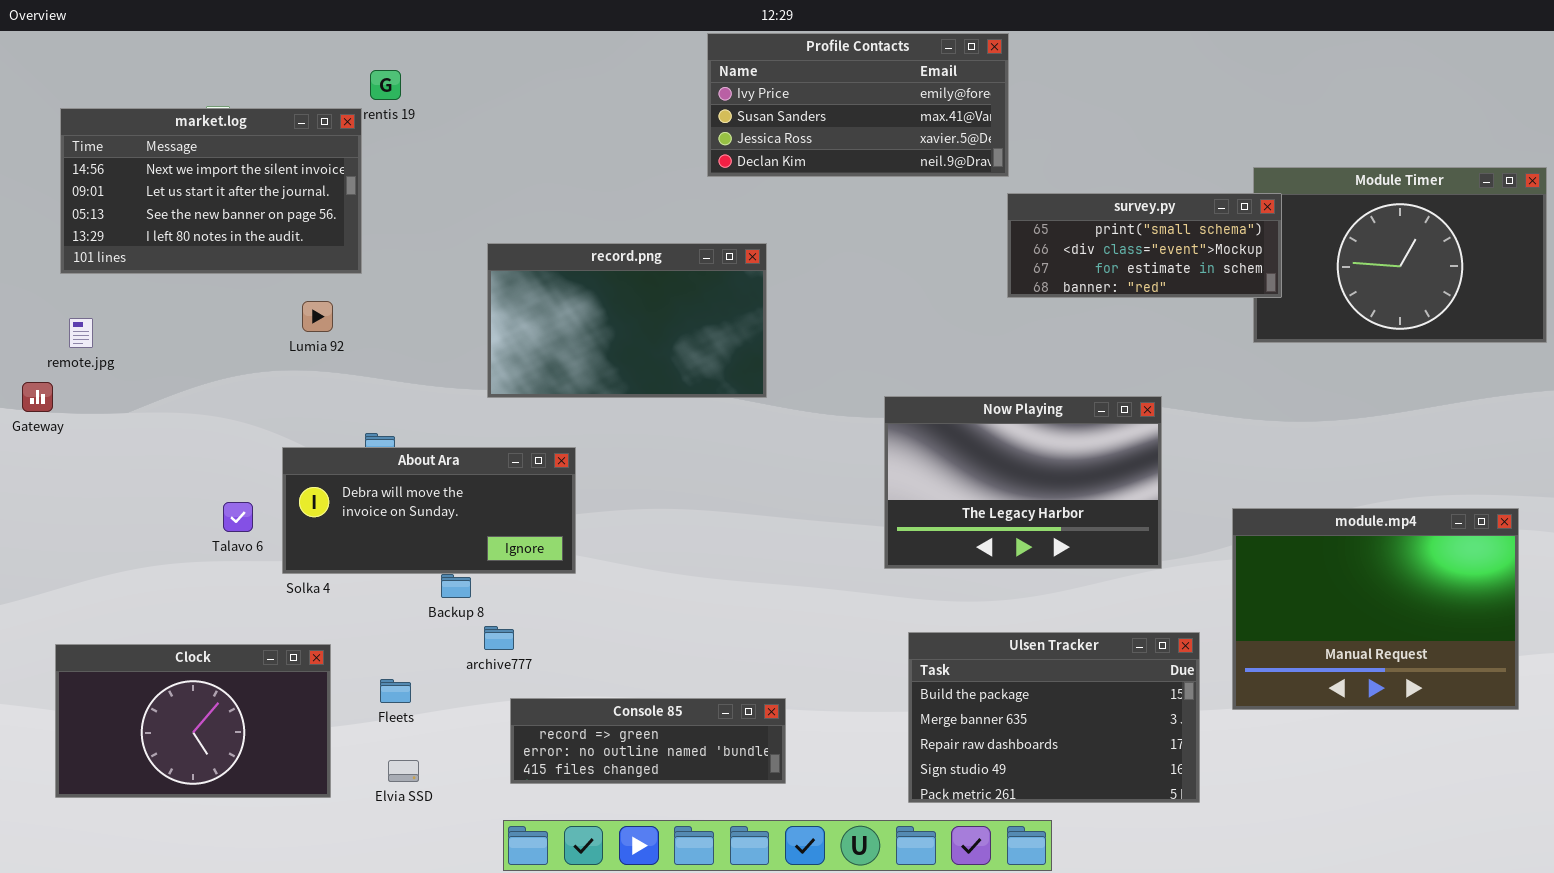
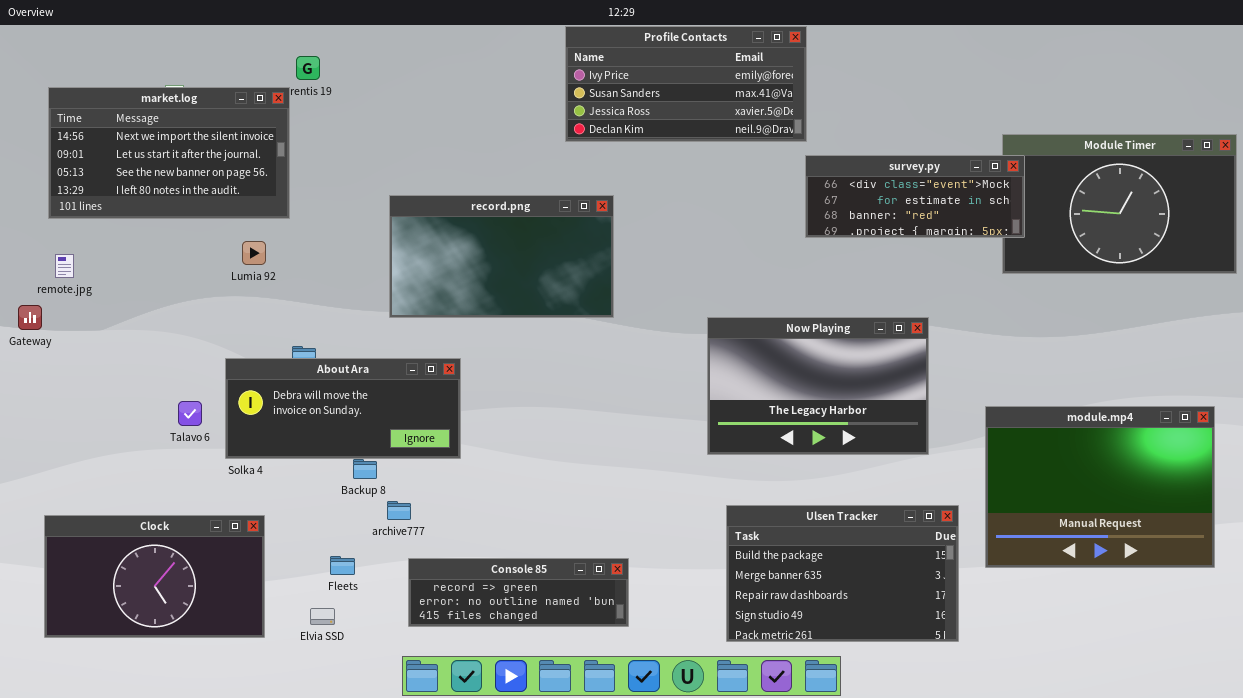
survey.py: [1007,193,1282,298] -> [805,155,1025,238], scrolled down 1 row
Fleets: [380,679,411,703] -> [330,556,355,575], moved

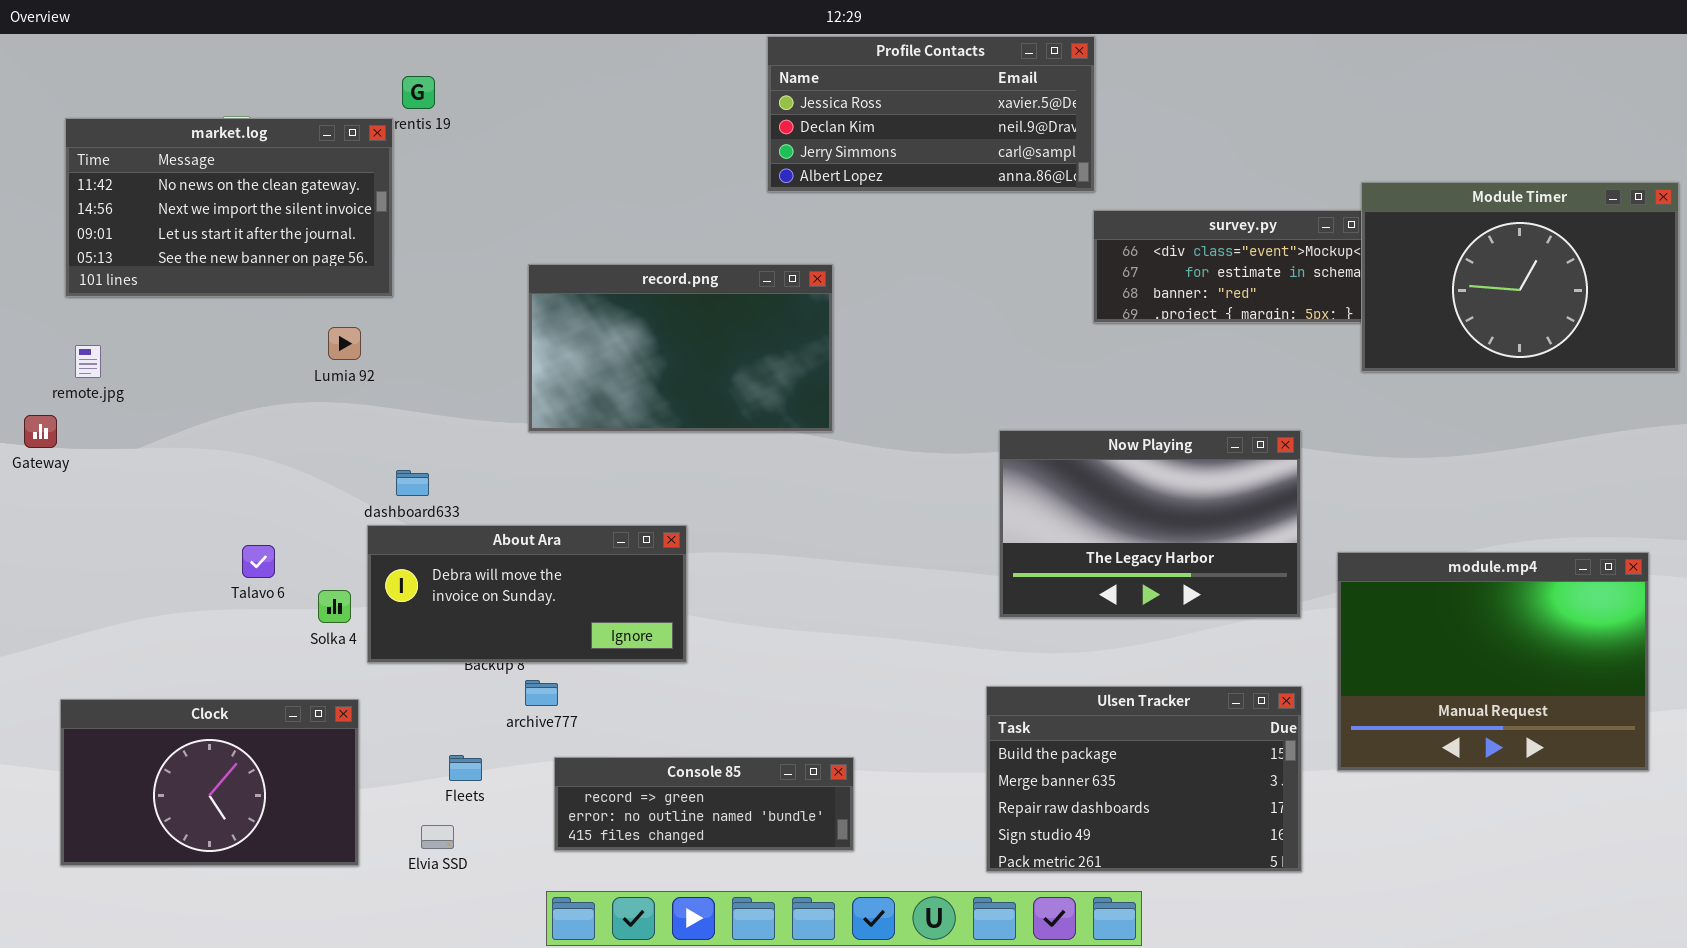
Profile Contacts: [565,26,807,142] -> [767,36,1095,192], scrolled down 2 rows
market.log: [48,87,290,219] -> [65,118,393,297], scrolled up 1 row
Module Timer: [1002,134,1237,274] -> [1361,182,1679,372], raised
Now Playing: [707,317,929,455] -> [999,430,1301,618], moved
About Ara: [225,358,461,459] -> [367,525,687,663], moved

